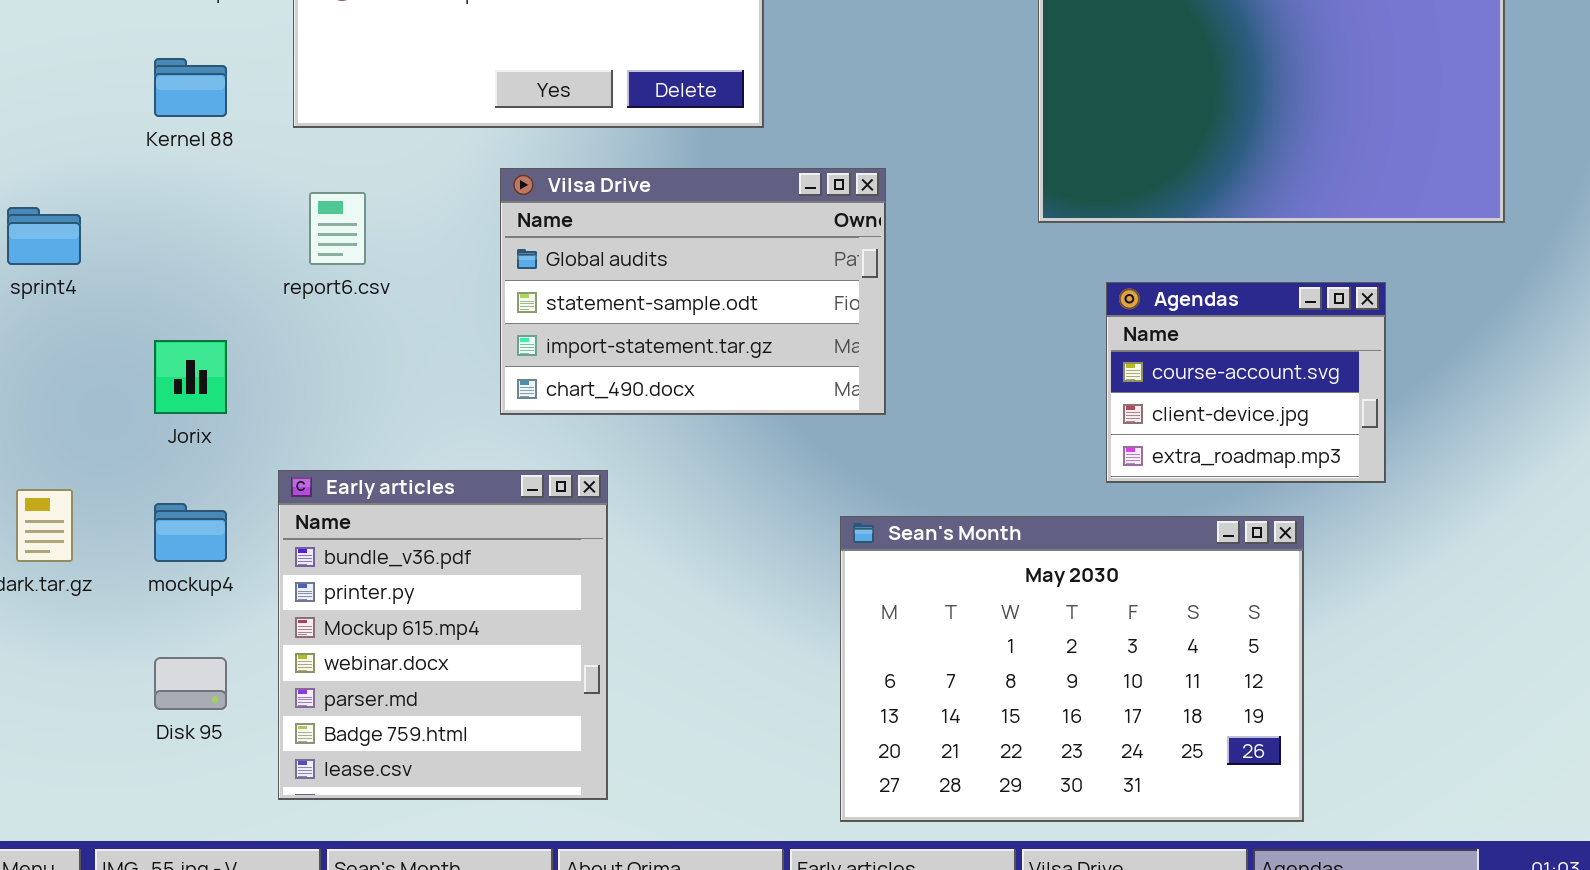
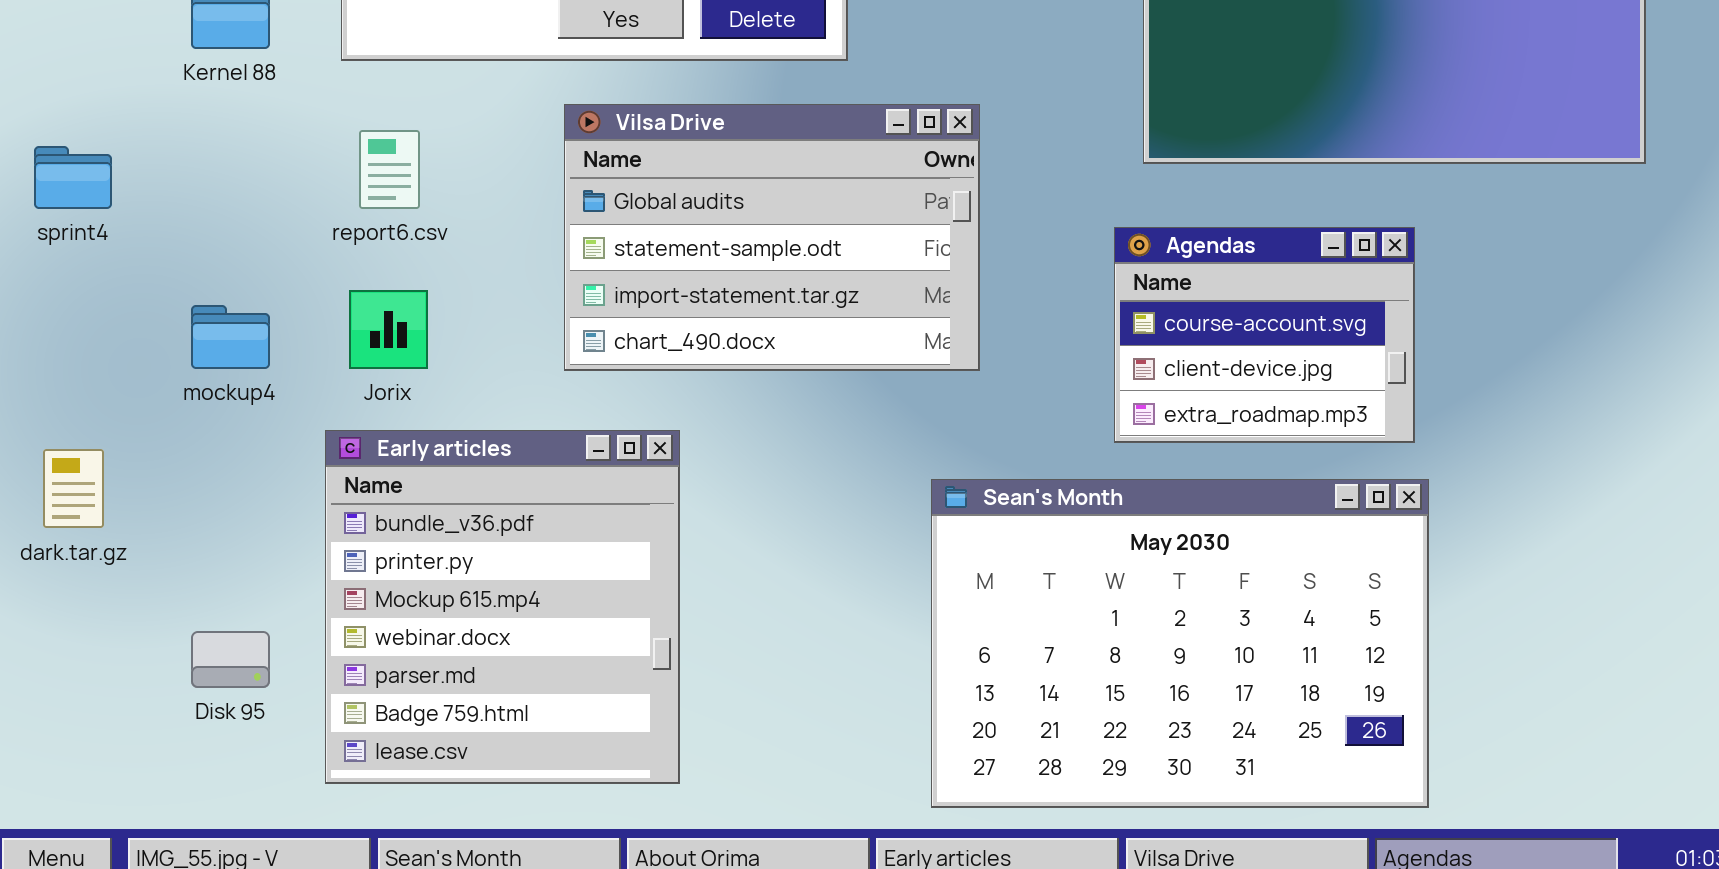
Agendas: [1106,282,1386,483] -> [1114,227,1415,443], moved
Jorix: [154,340,227,414] -> [349,290,428,369], moved
mockup4: [154,503,227,562] -> [191,305,270,369], moved

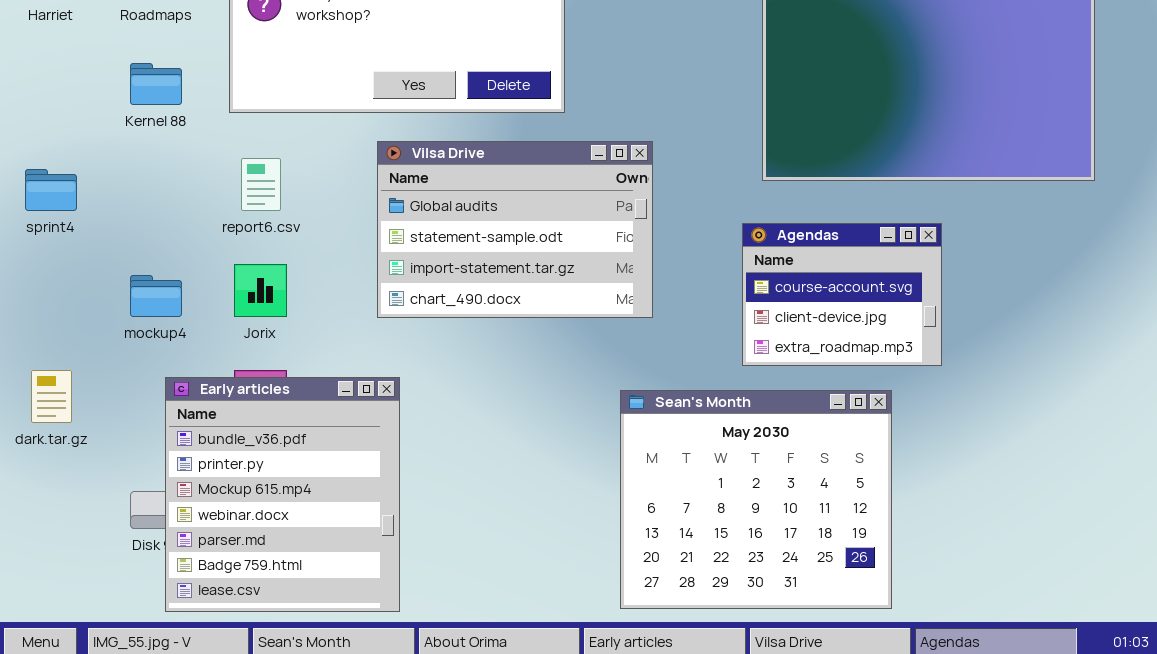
Early articles: [325,430,680,784] -> [165,377,400,612], moved
Sean's Month: [931,479,1429,808] -> [620,390,892,609], resized

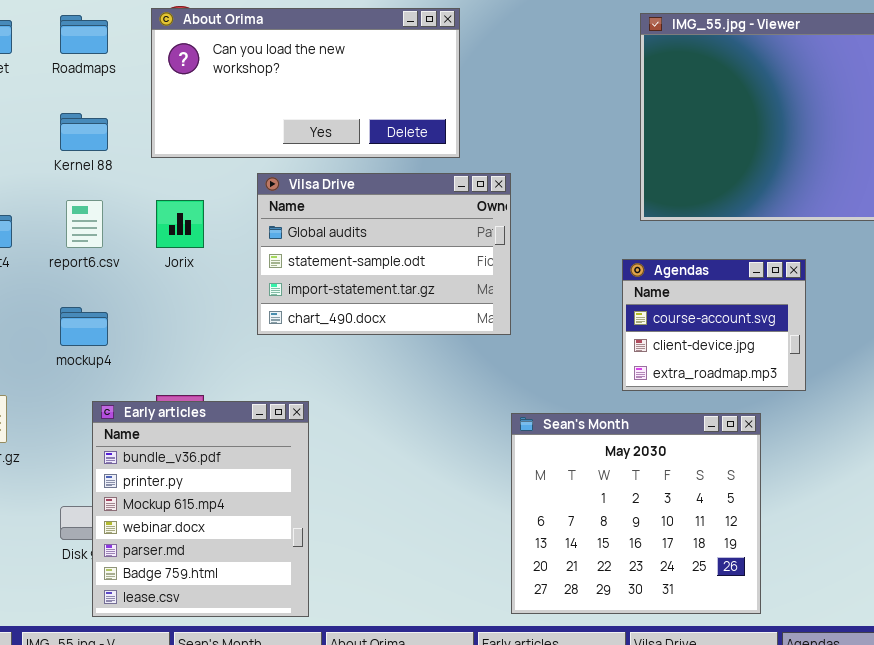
Vilsa Drive: [377,141,653,318] -> [257,173,511,335], moved
report6.csv: [241,158,281,211] -> [66,200,103,248], moved
Jorix: [234,264,287,317] -> [156,200,204,248], moved

